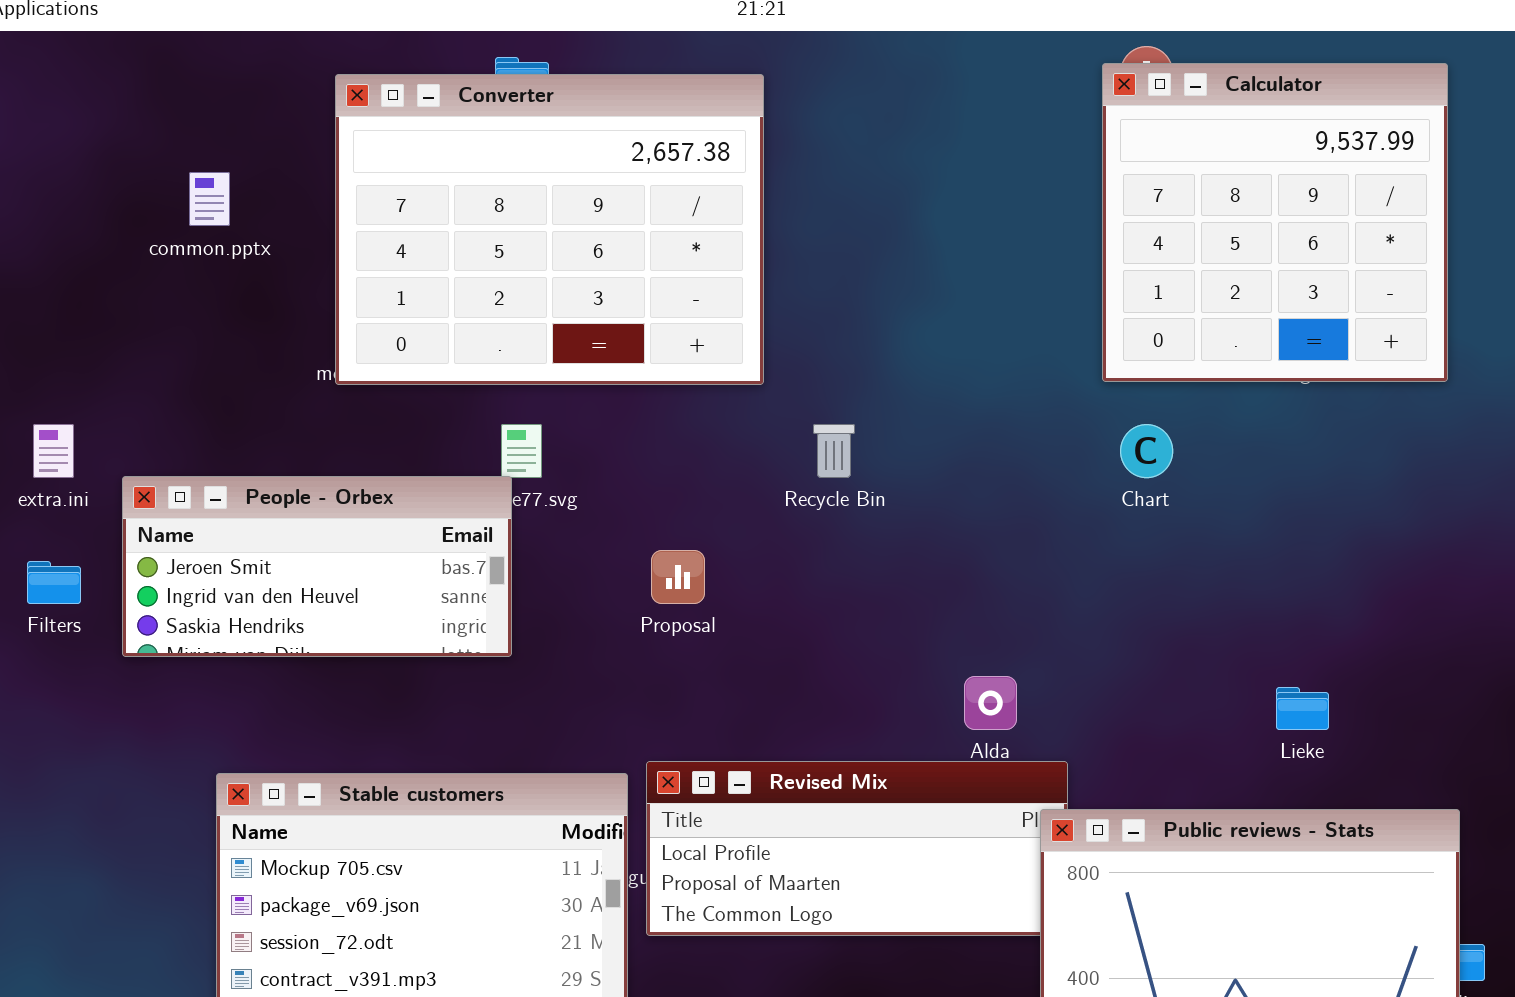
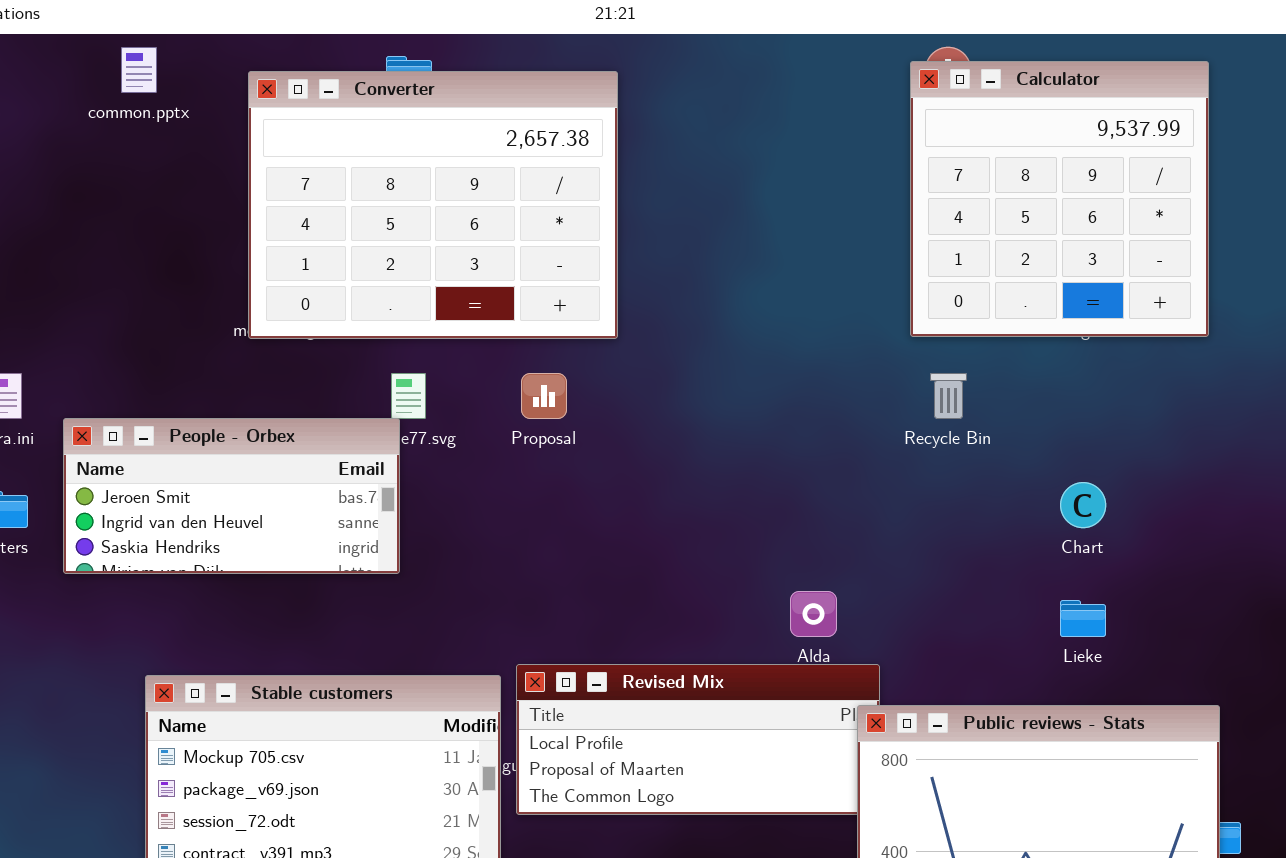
common.pptx: [189,172,230,226] -> [121,47,157,93], moved
Recycle Bin: [813,424,855,478] -> [930,373,967,419], moved
Chart: [1120,424,1173,478] -> [1060,482,1106,528], moved
Proposal: [651,550,705,604] -> [521,373,567,419], moved

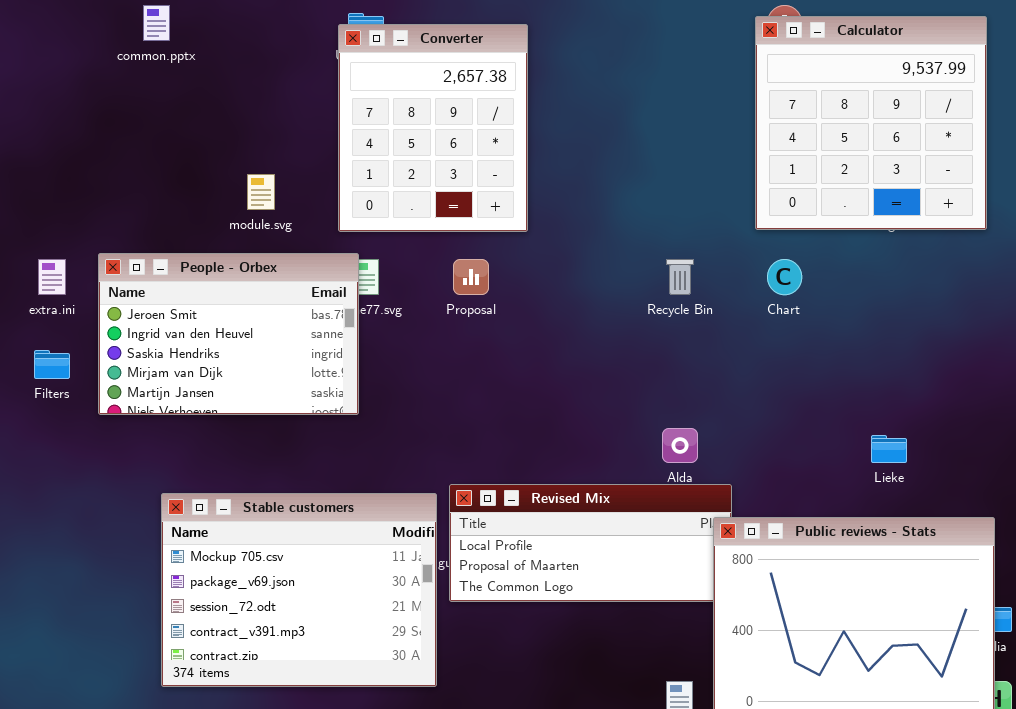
Converter: [248,71,618,339] -> [338,24,528,232], resized
Recycle Bin: [930,373,967,419] -> [666,259,694,295], moved
People - Orbex: [63,418,400,574] -> [98,253,359,415], resized
Chart: [1060,482,1106,528] -> [767,259,802,295], moved

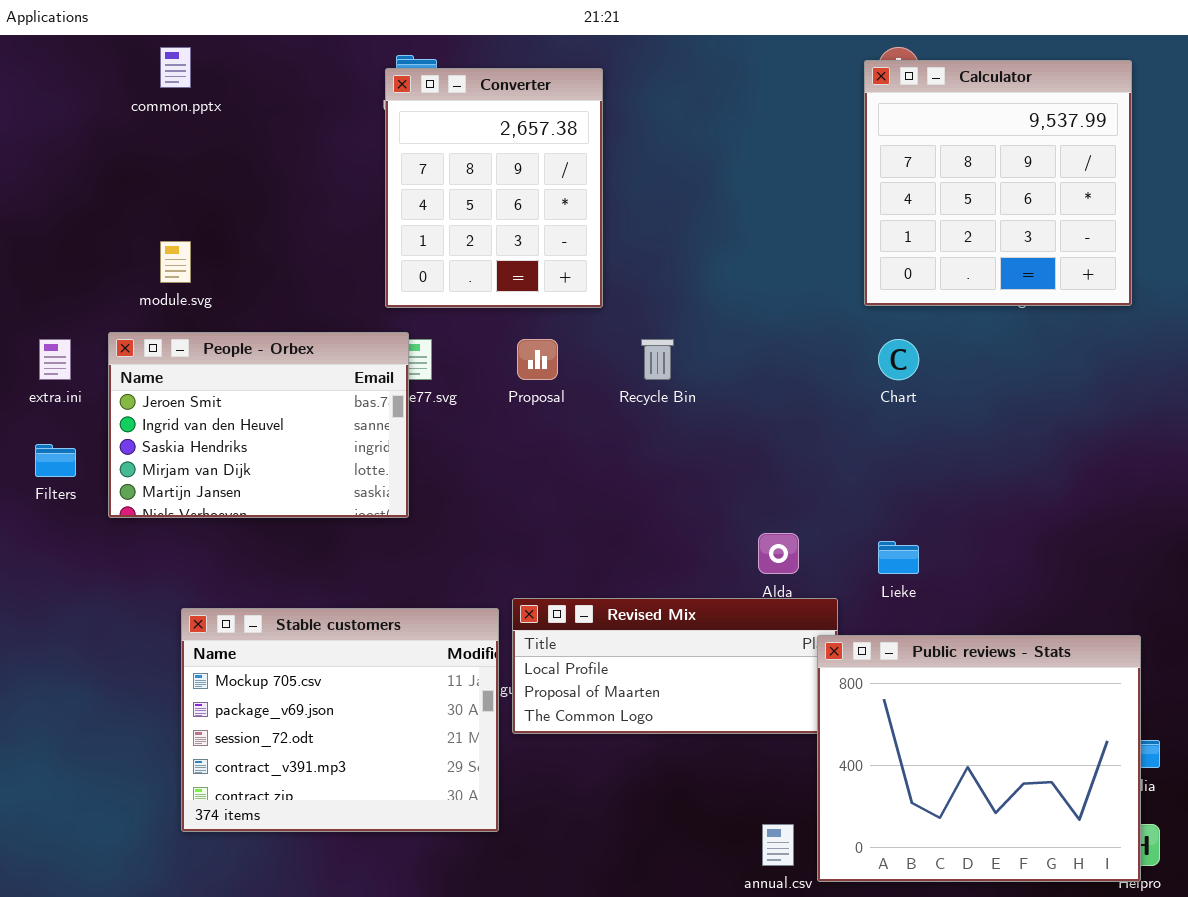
module.svg: [247,174,275,210] -> [160,241,191,283], moved
Recycle Bin: [666,259,694,295] -> [641,339,674,380], moved
Lieke: [871,435,907,463] -> [878,541,919,574], moved

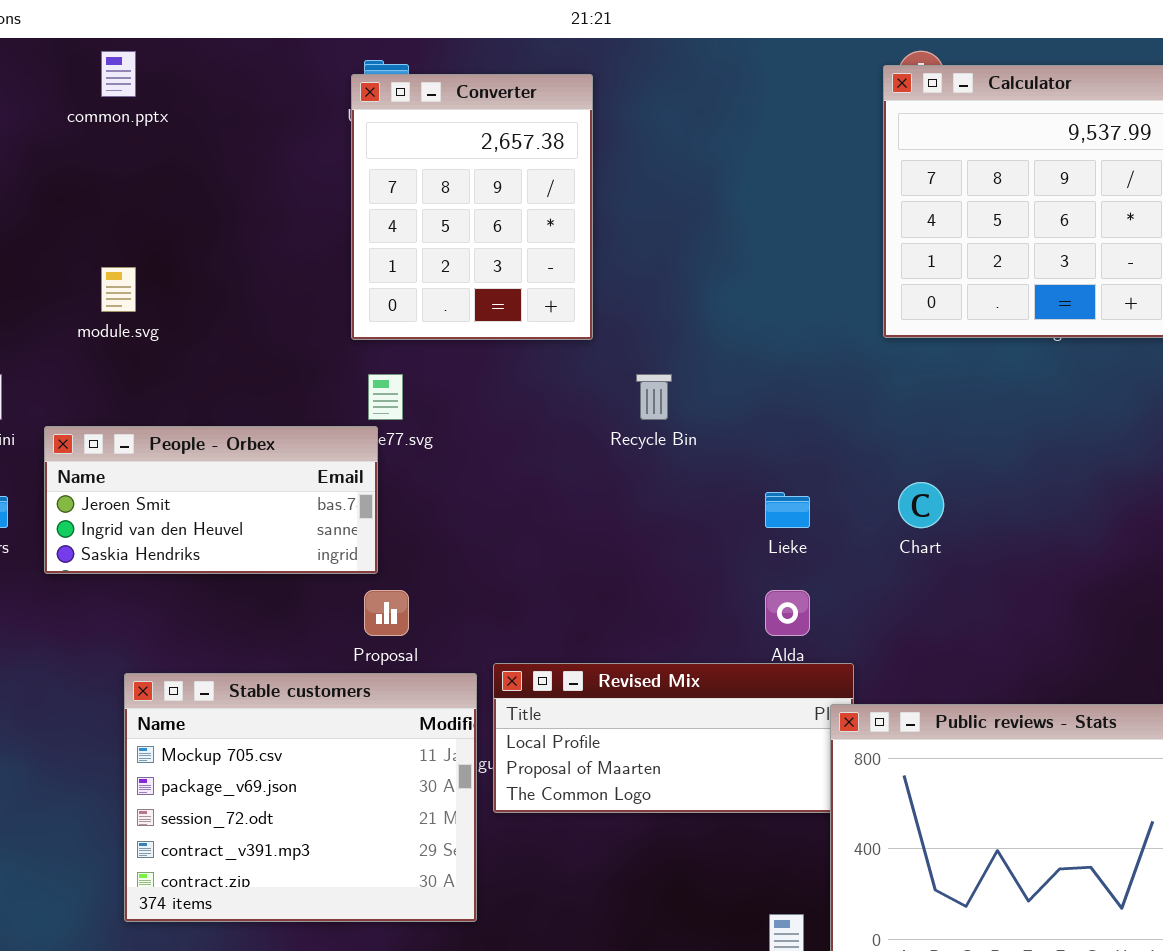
People - Orbex: [108,332,409,518] -> [44,426,378,574], resized
Proposal: [517,339,558,380] -> [364,590,409,636], moved
Chart: [878,339,919,380] -> [898,482,944,528], moved
Lieke: [878,541,919,574] -> [765,492,810,528], moved

